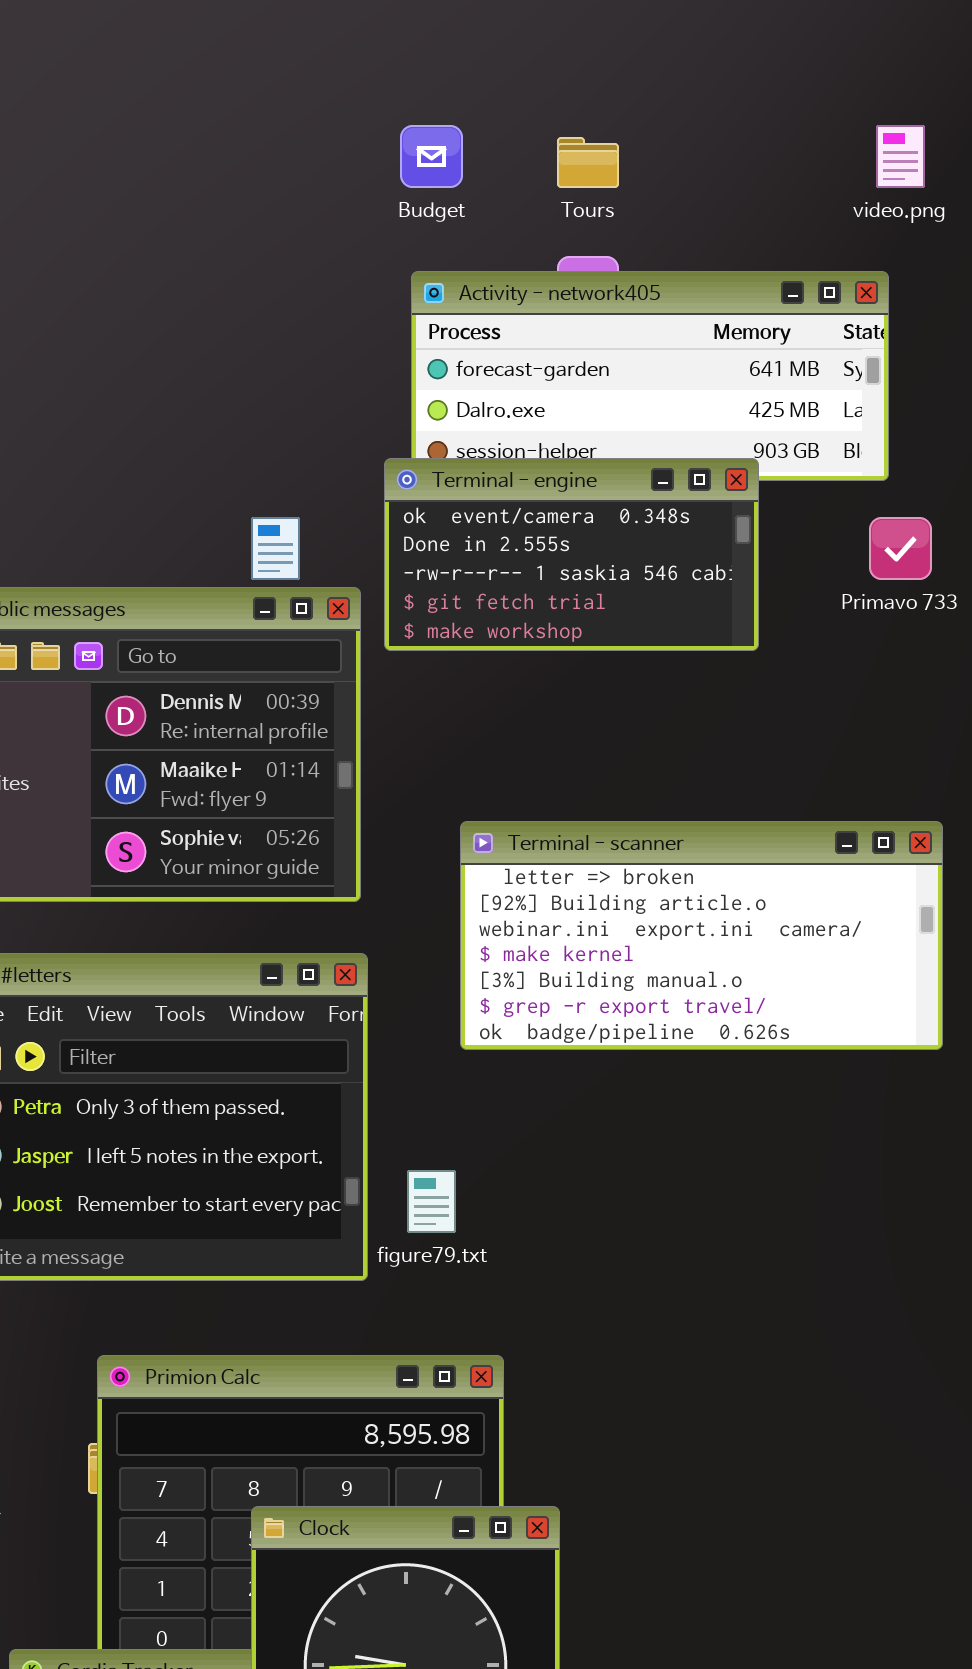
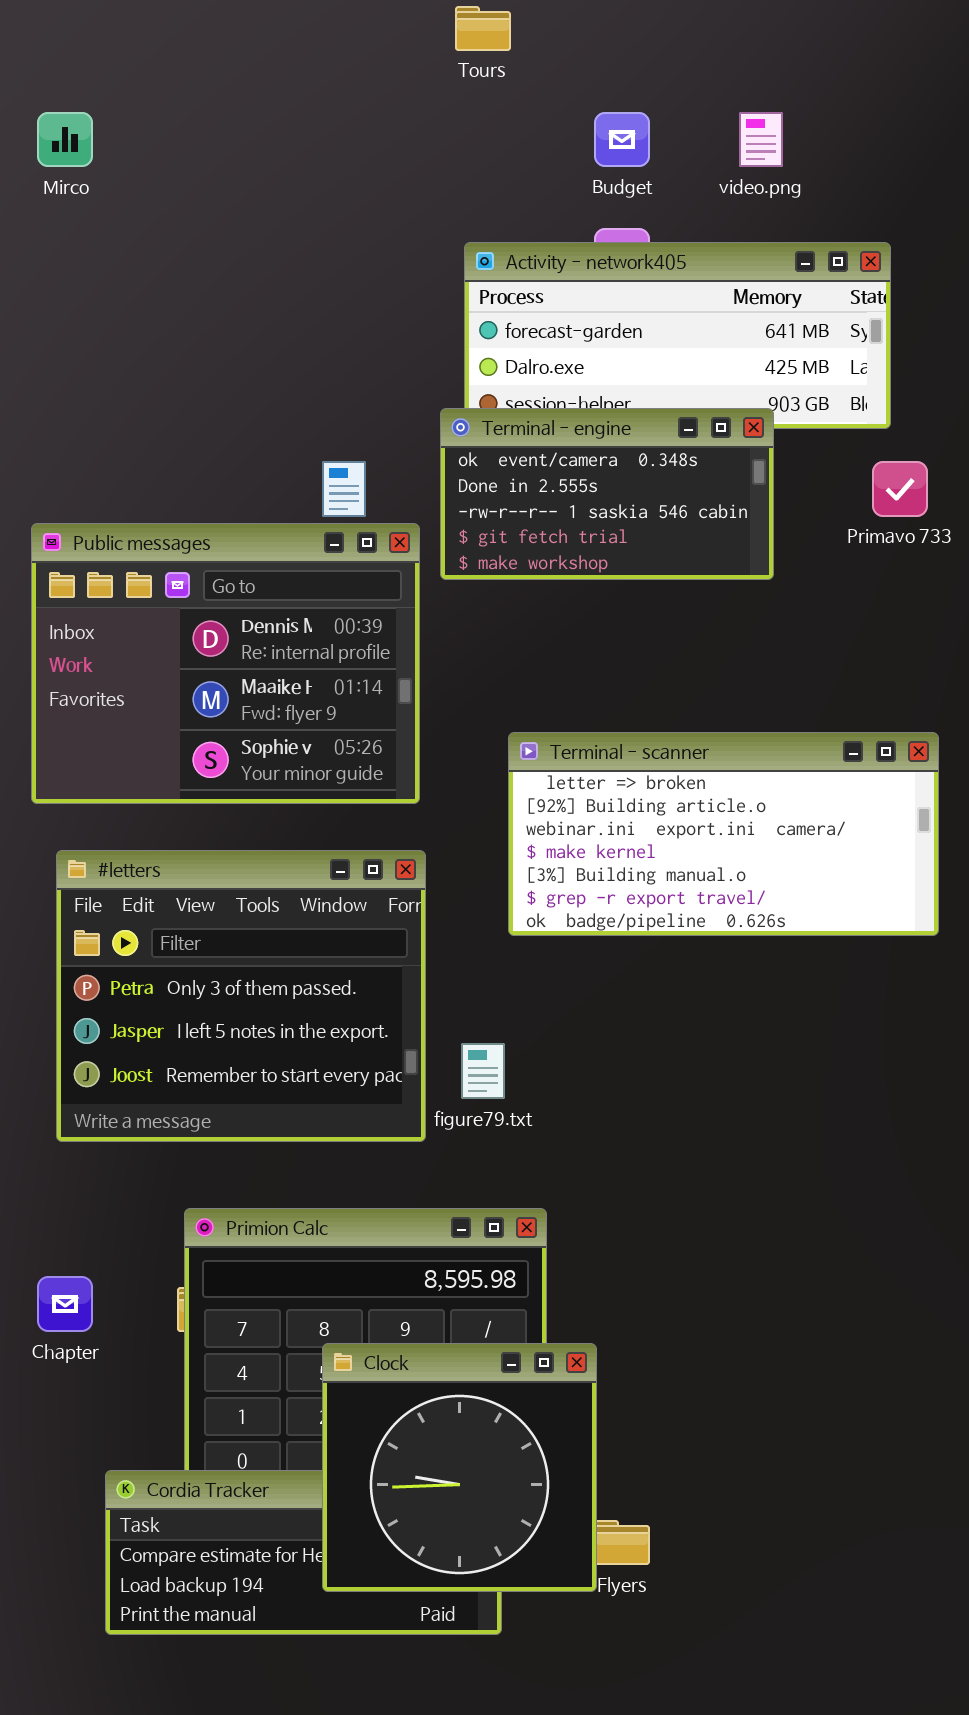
Budget: [400,125,463,188] -> [594,112,650,167], moved
video.png: [876,125,925,188] -> [739,112,783,167], moved
Tours: [557,137,619,188] -> [455,6,511,51], moved

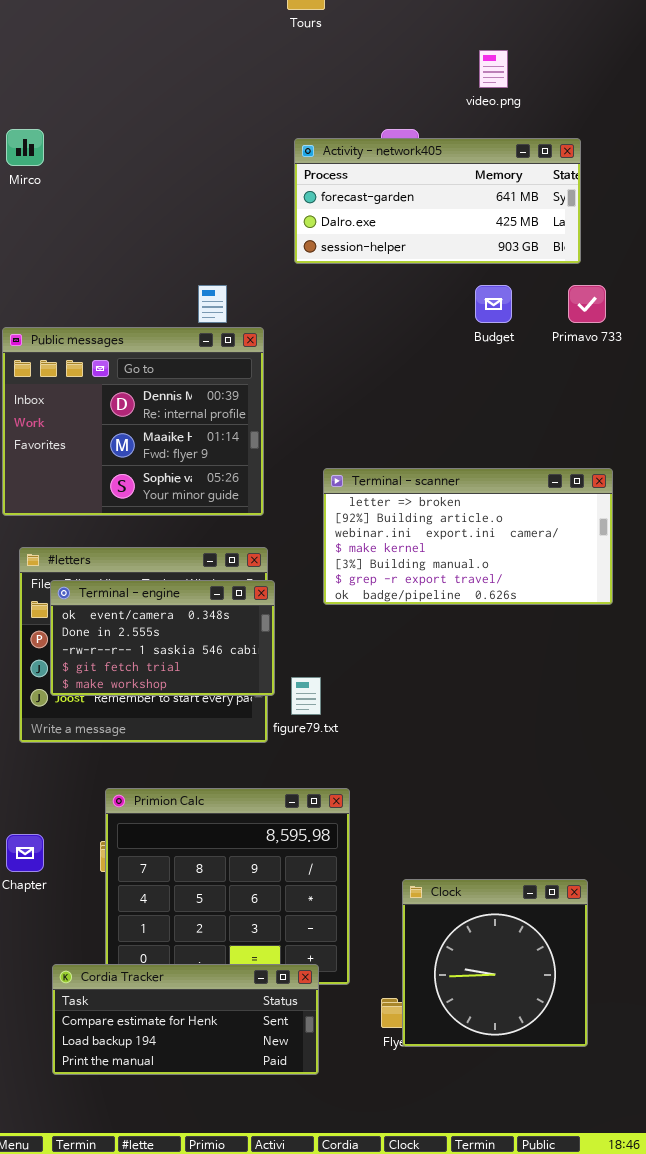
Mirco: [37,112,93,167] -> [6,129,44,166], moved
Budget: [594,112,650,167] -> [475,285,512,323], moved
Terminal - engine: [440,408,774,580] -> [50,580,275,696], moved
Clock: [322,1343,597,1592] -> [402,879,588,1047], moved

